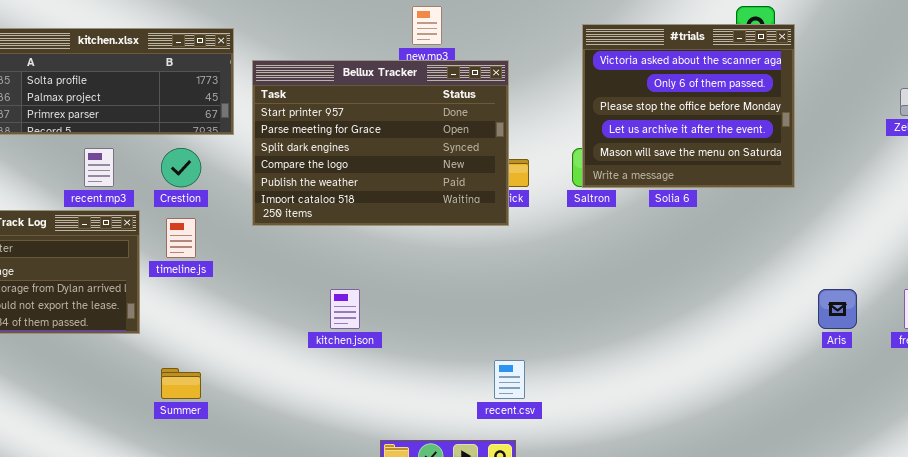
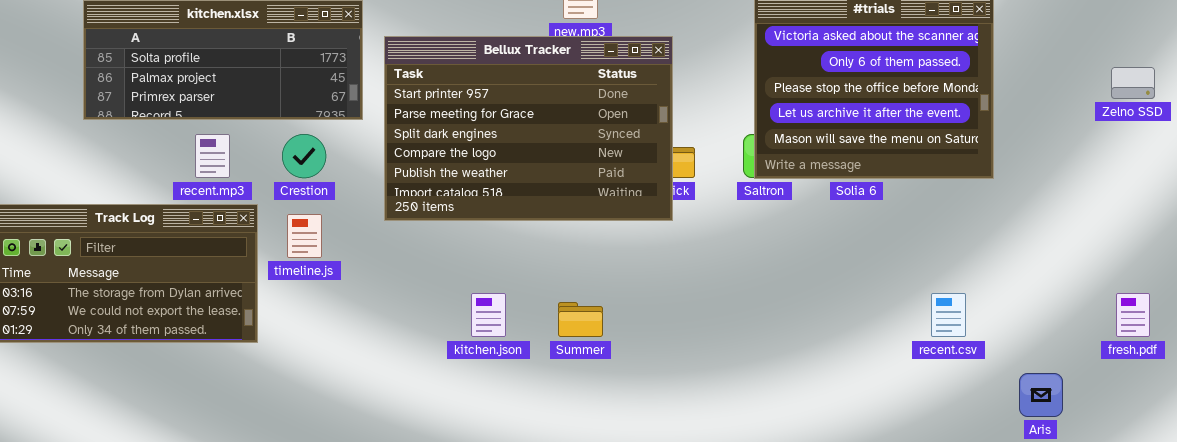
Aris: [818,289,857,329] -> [1019,373,1063,417], moved
recent.csv: [494,360,525,399] -> [931,293,966,337], moved
Summer: [161,368,201,399] -> [558,302,603,337], moved

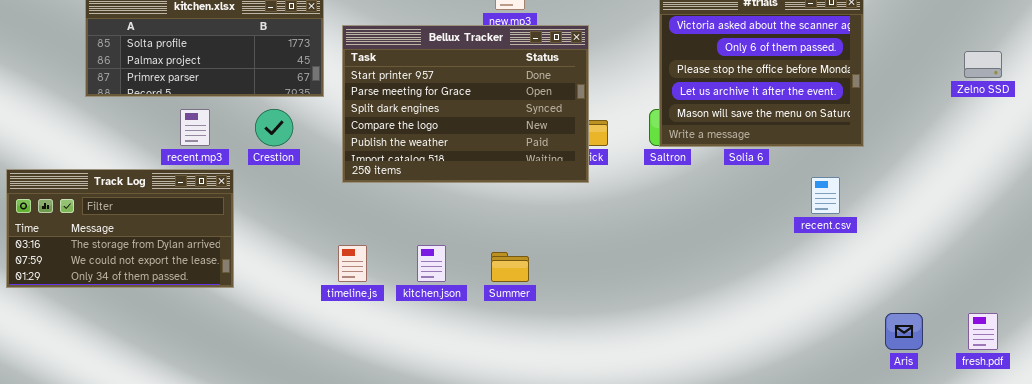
timeline.js: [287,214,322,258] -> [338,245,367,282], moved
recent.csv: [931,293,966,337] -> [811,177,840,214], moved
fresh.pdf: [1116,293,1150,337] -> [968,313,998,350], moved

